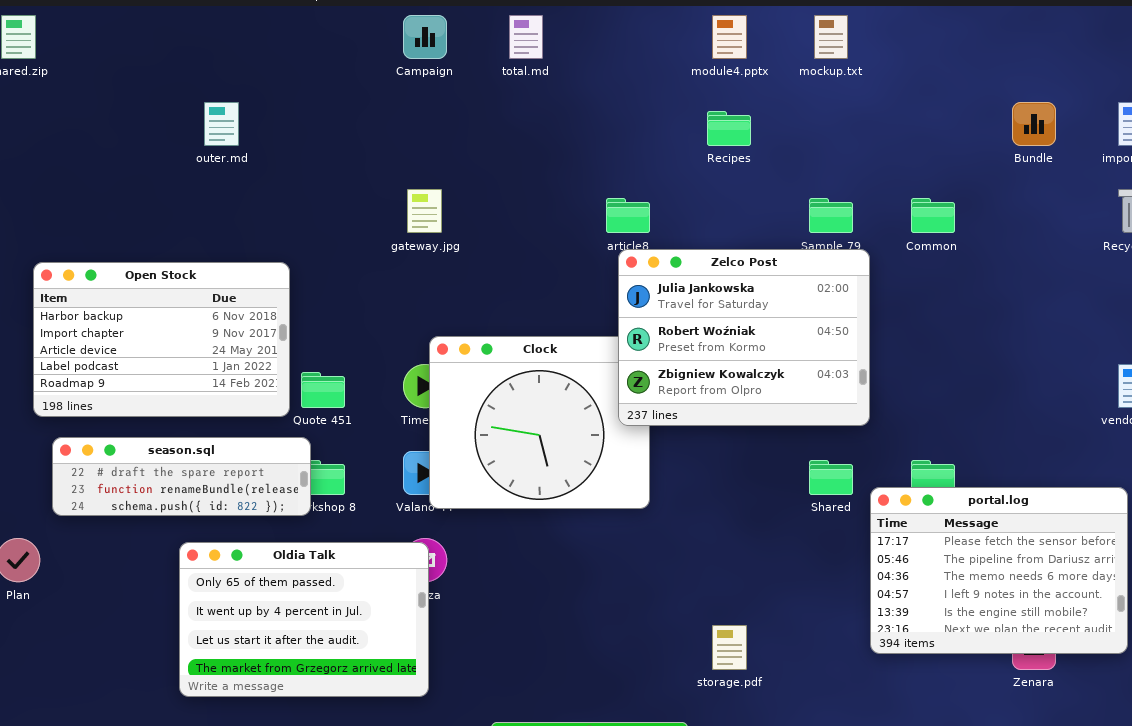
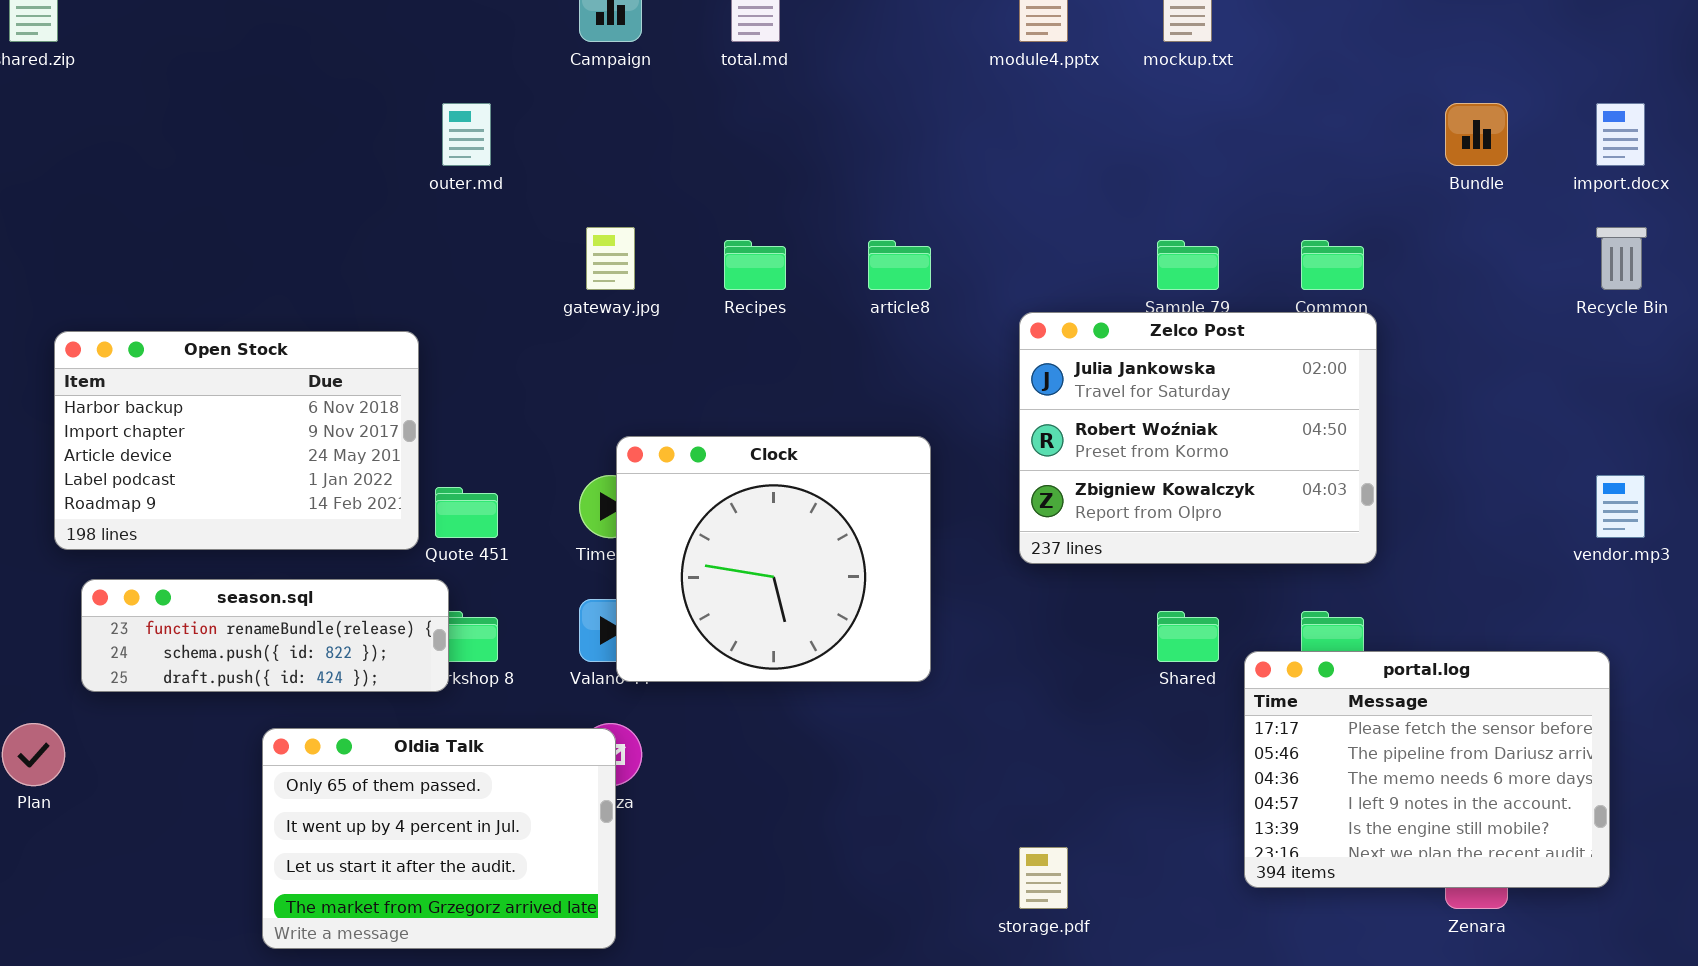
outer.md: [204,102,239,146] -> [442,103,491,166], moved
Recipes: [707,111,751,146] -> [724,240,786,290], moved
Zelco Post: [618,249,870,426] -> [1019,312,1377,564], moved
season.sql: [52,437,311,516] -> [81,579,449,692], scrolled down 1 row

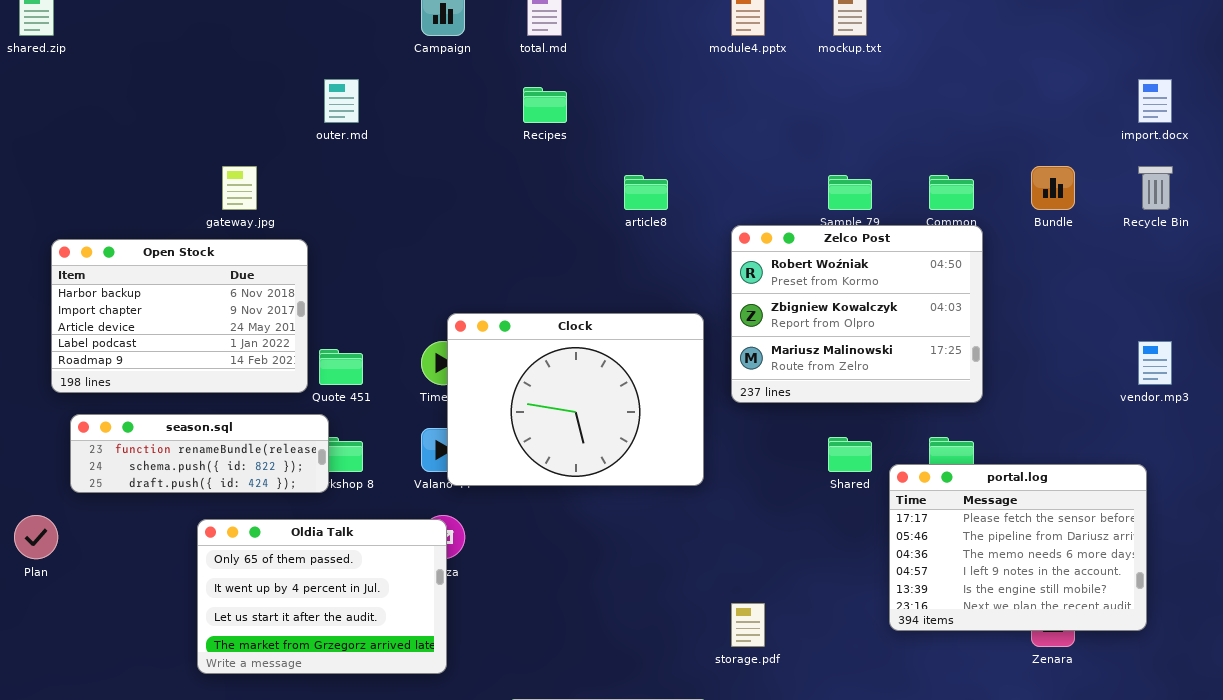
Bundle: [1445,103,1508,166] -> [1031,166,1075,210], moved
gateway.jpg: [586,227,635,290] -> [222,166,257,210], moved
Recipes: [724,240,786,290] -> [523,87,567,123], moved
Zelco Post: [1019,312,1377,564] -> [731,225,983,403], scrolled down 1 row
Clock: [616,436,931,682] -> [447,313,704,486], resized

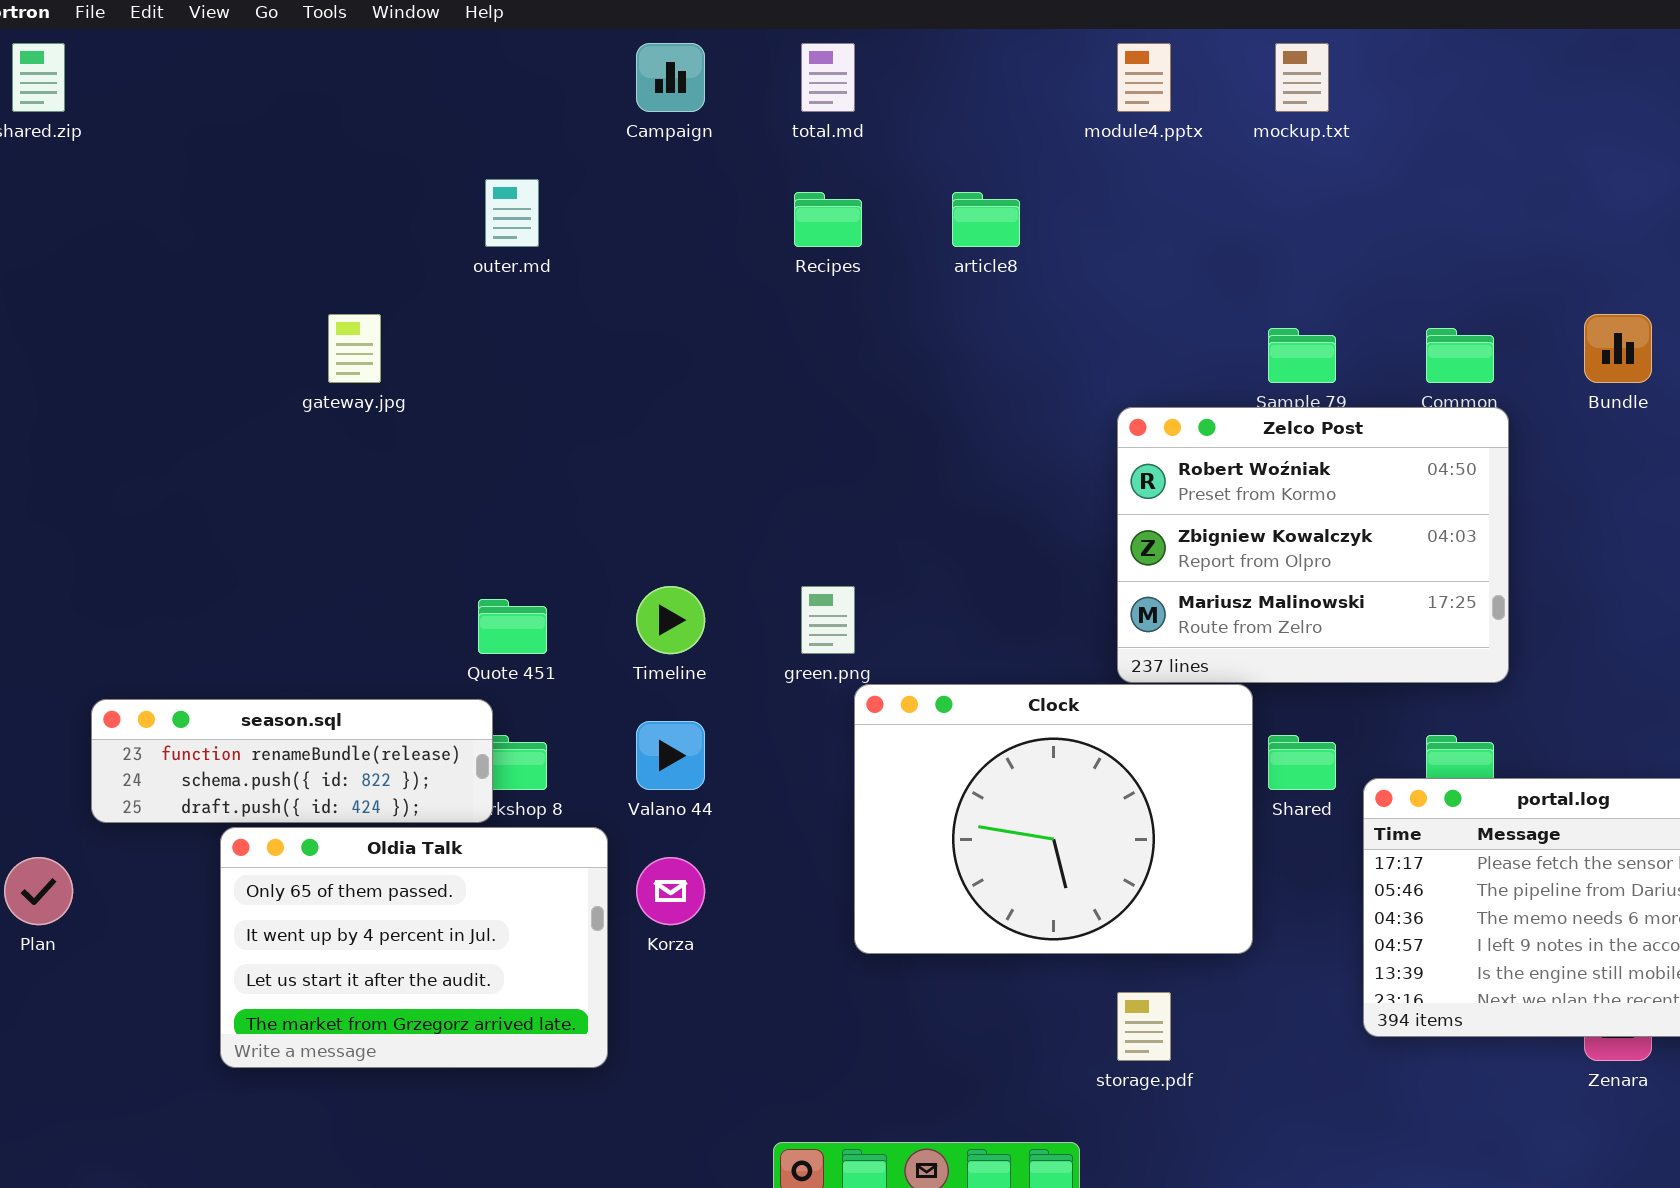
article8: [624,175,668,210] -> [952,192,1020,247], moved
Open Stock: [51,239,308,393] -> none, closed
Clock: [447,313,704,486] -> [854,684,1253,954], moved
Oldia Talk: [197,519,447,674] -> [220,827,608,1068], moved

